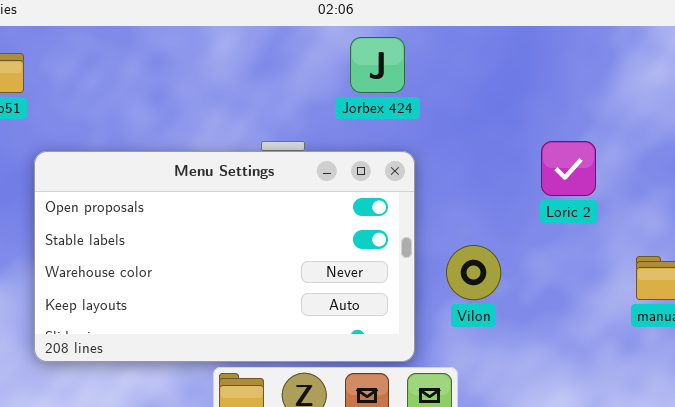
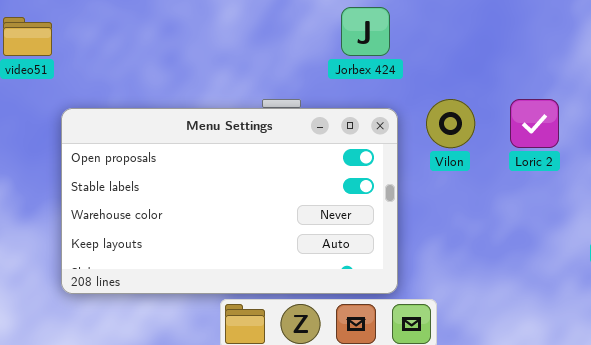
Vilon: [446,245,501,300] -> [426,99,475,148], moved

